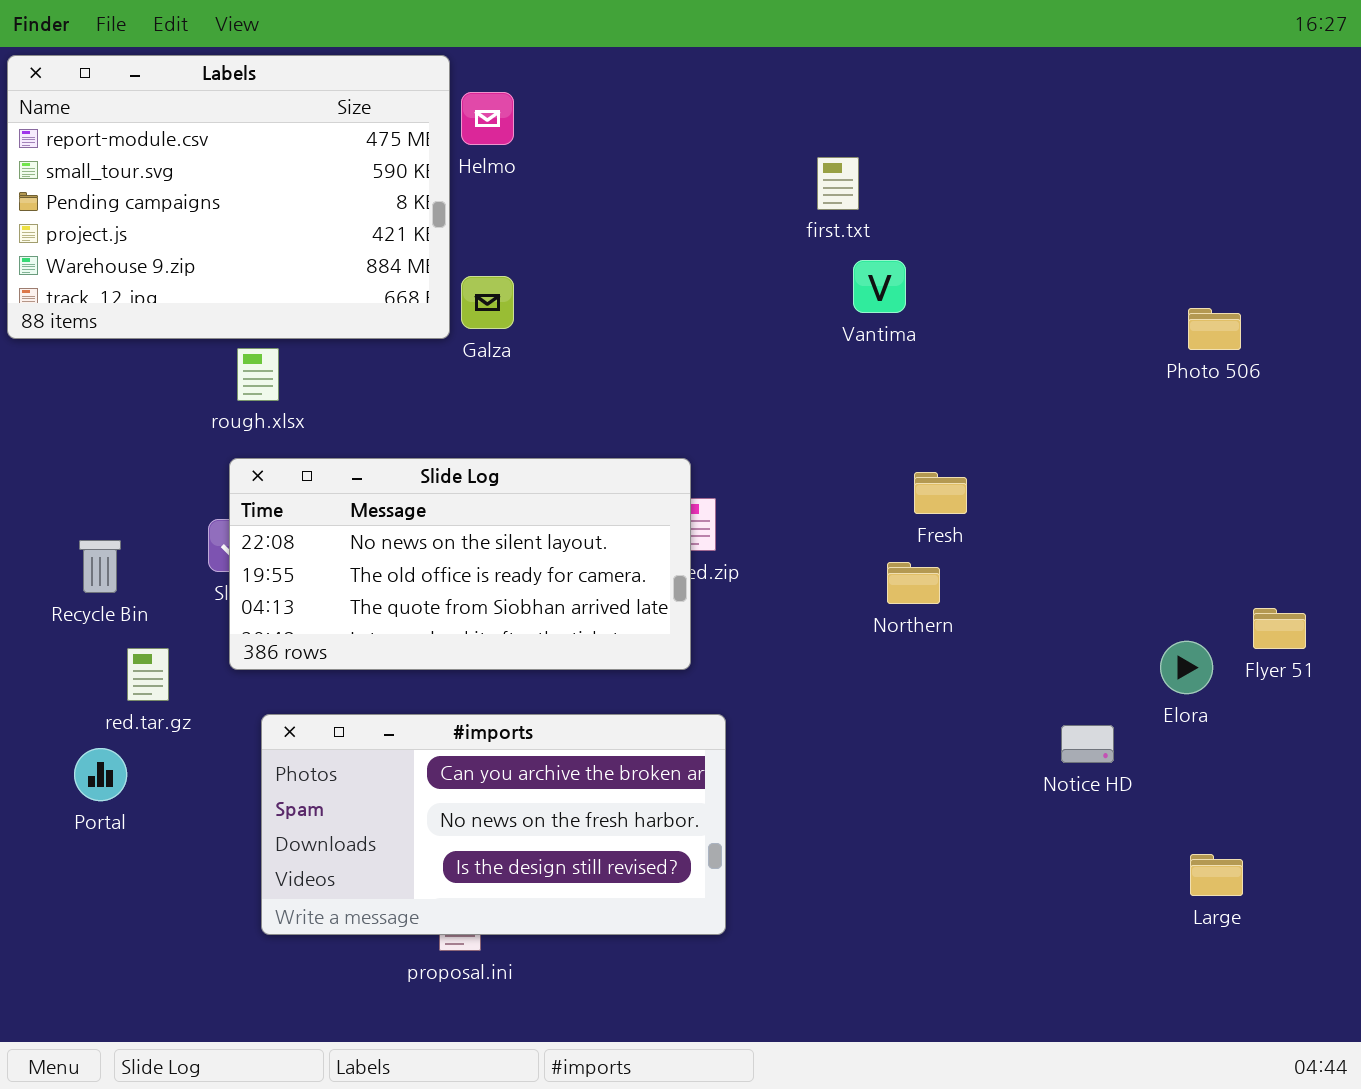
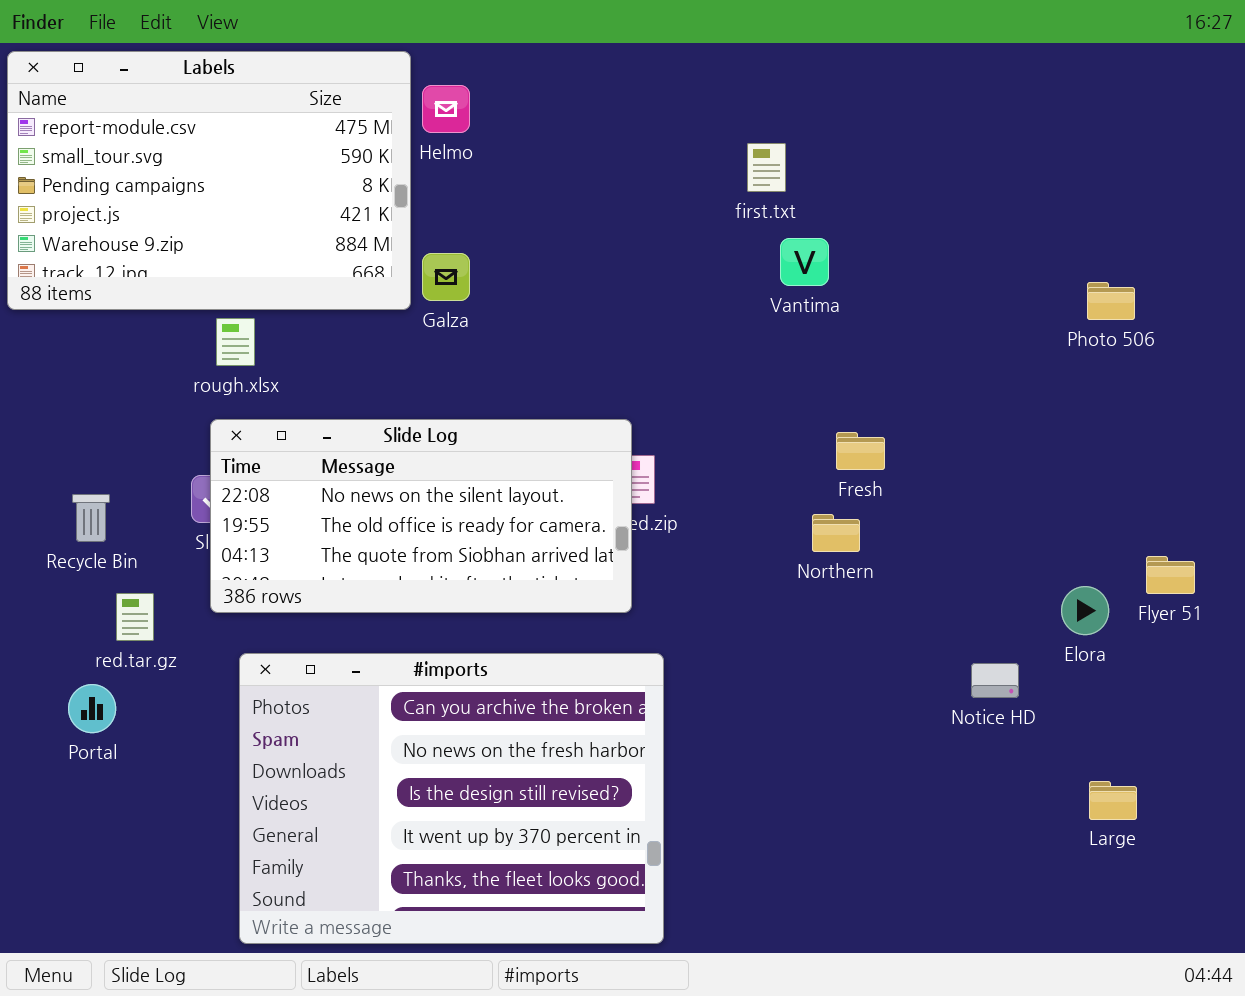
#imports: [261,714,726,935] -> [239,653,664,944], resized

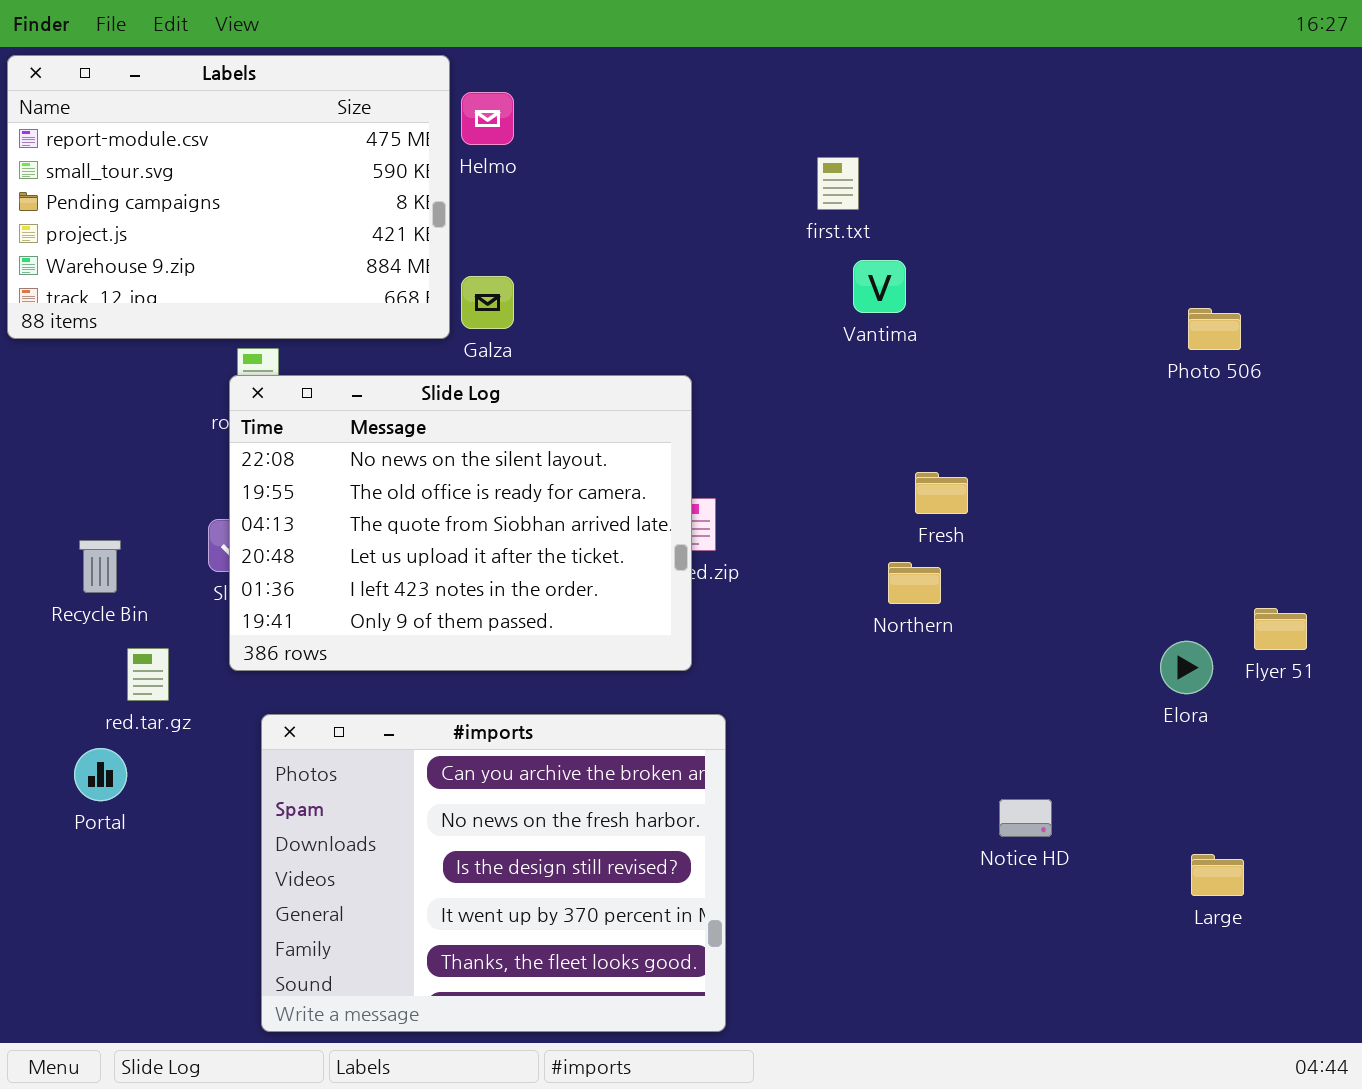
Slide Log: [210,419,632,613] -> [229,375,692,671], resized
Notice HD: [971,663,1019,698] -> [999,799,1052,837], moved

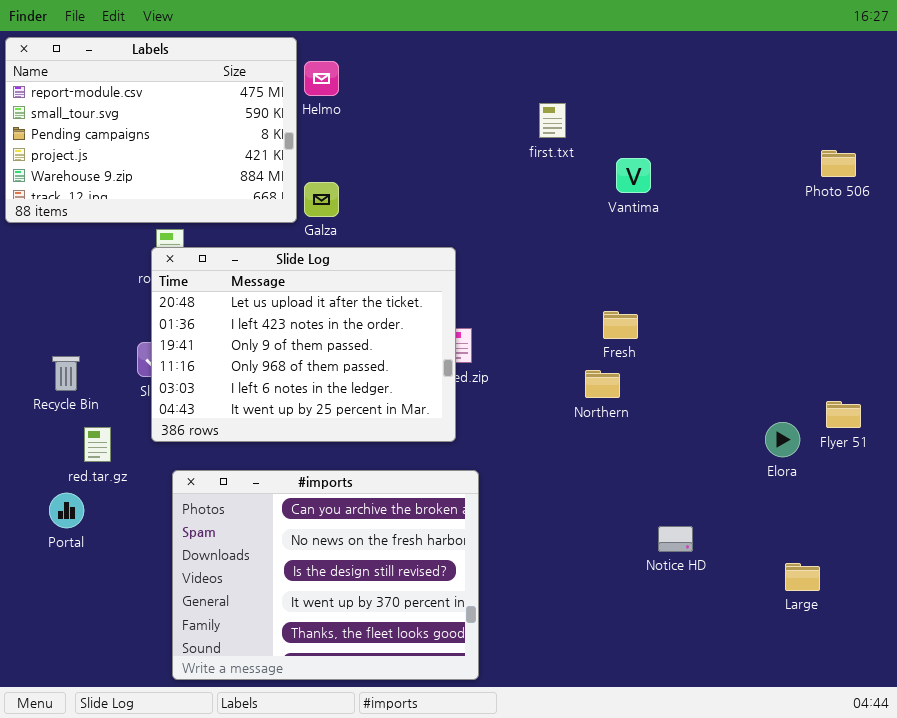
Vantima: [853,260,906,313] -> [616,158,651,193], moved
Photo 506: [1188,308,1241,350] -> [821,150,856,177], moved
Slide Log: [229,375,692,671] -> [151,247,456,442], scrolled down 3 rows

